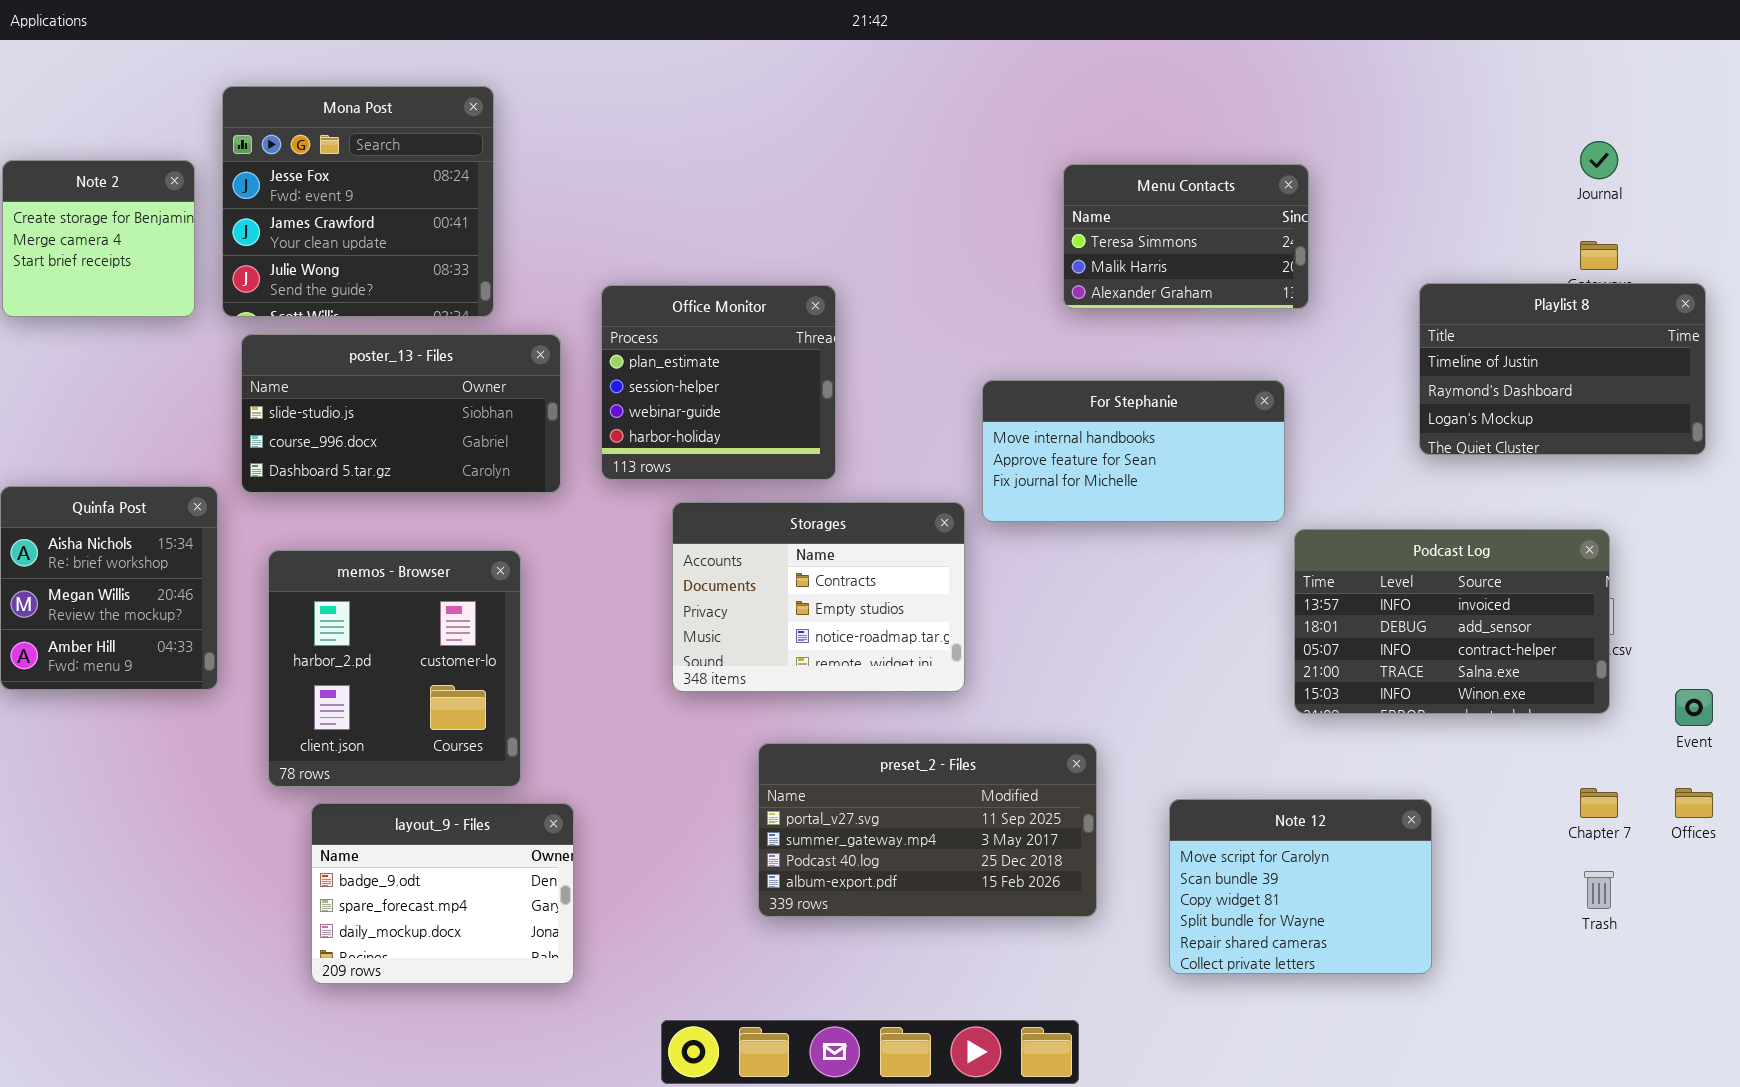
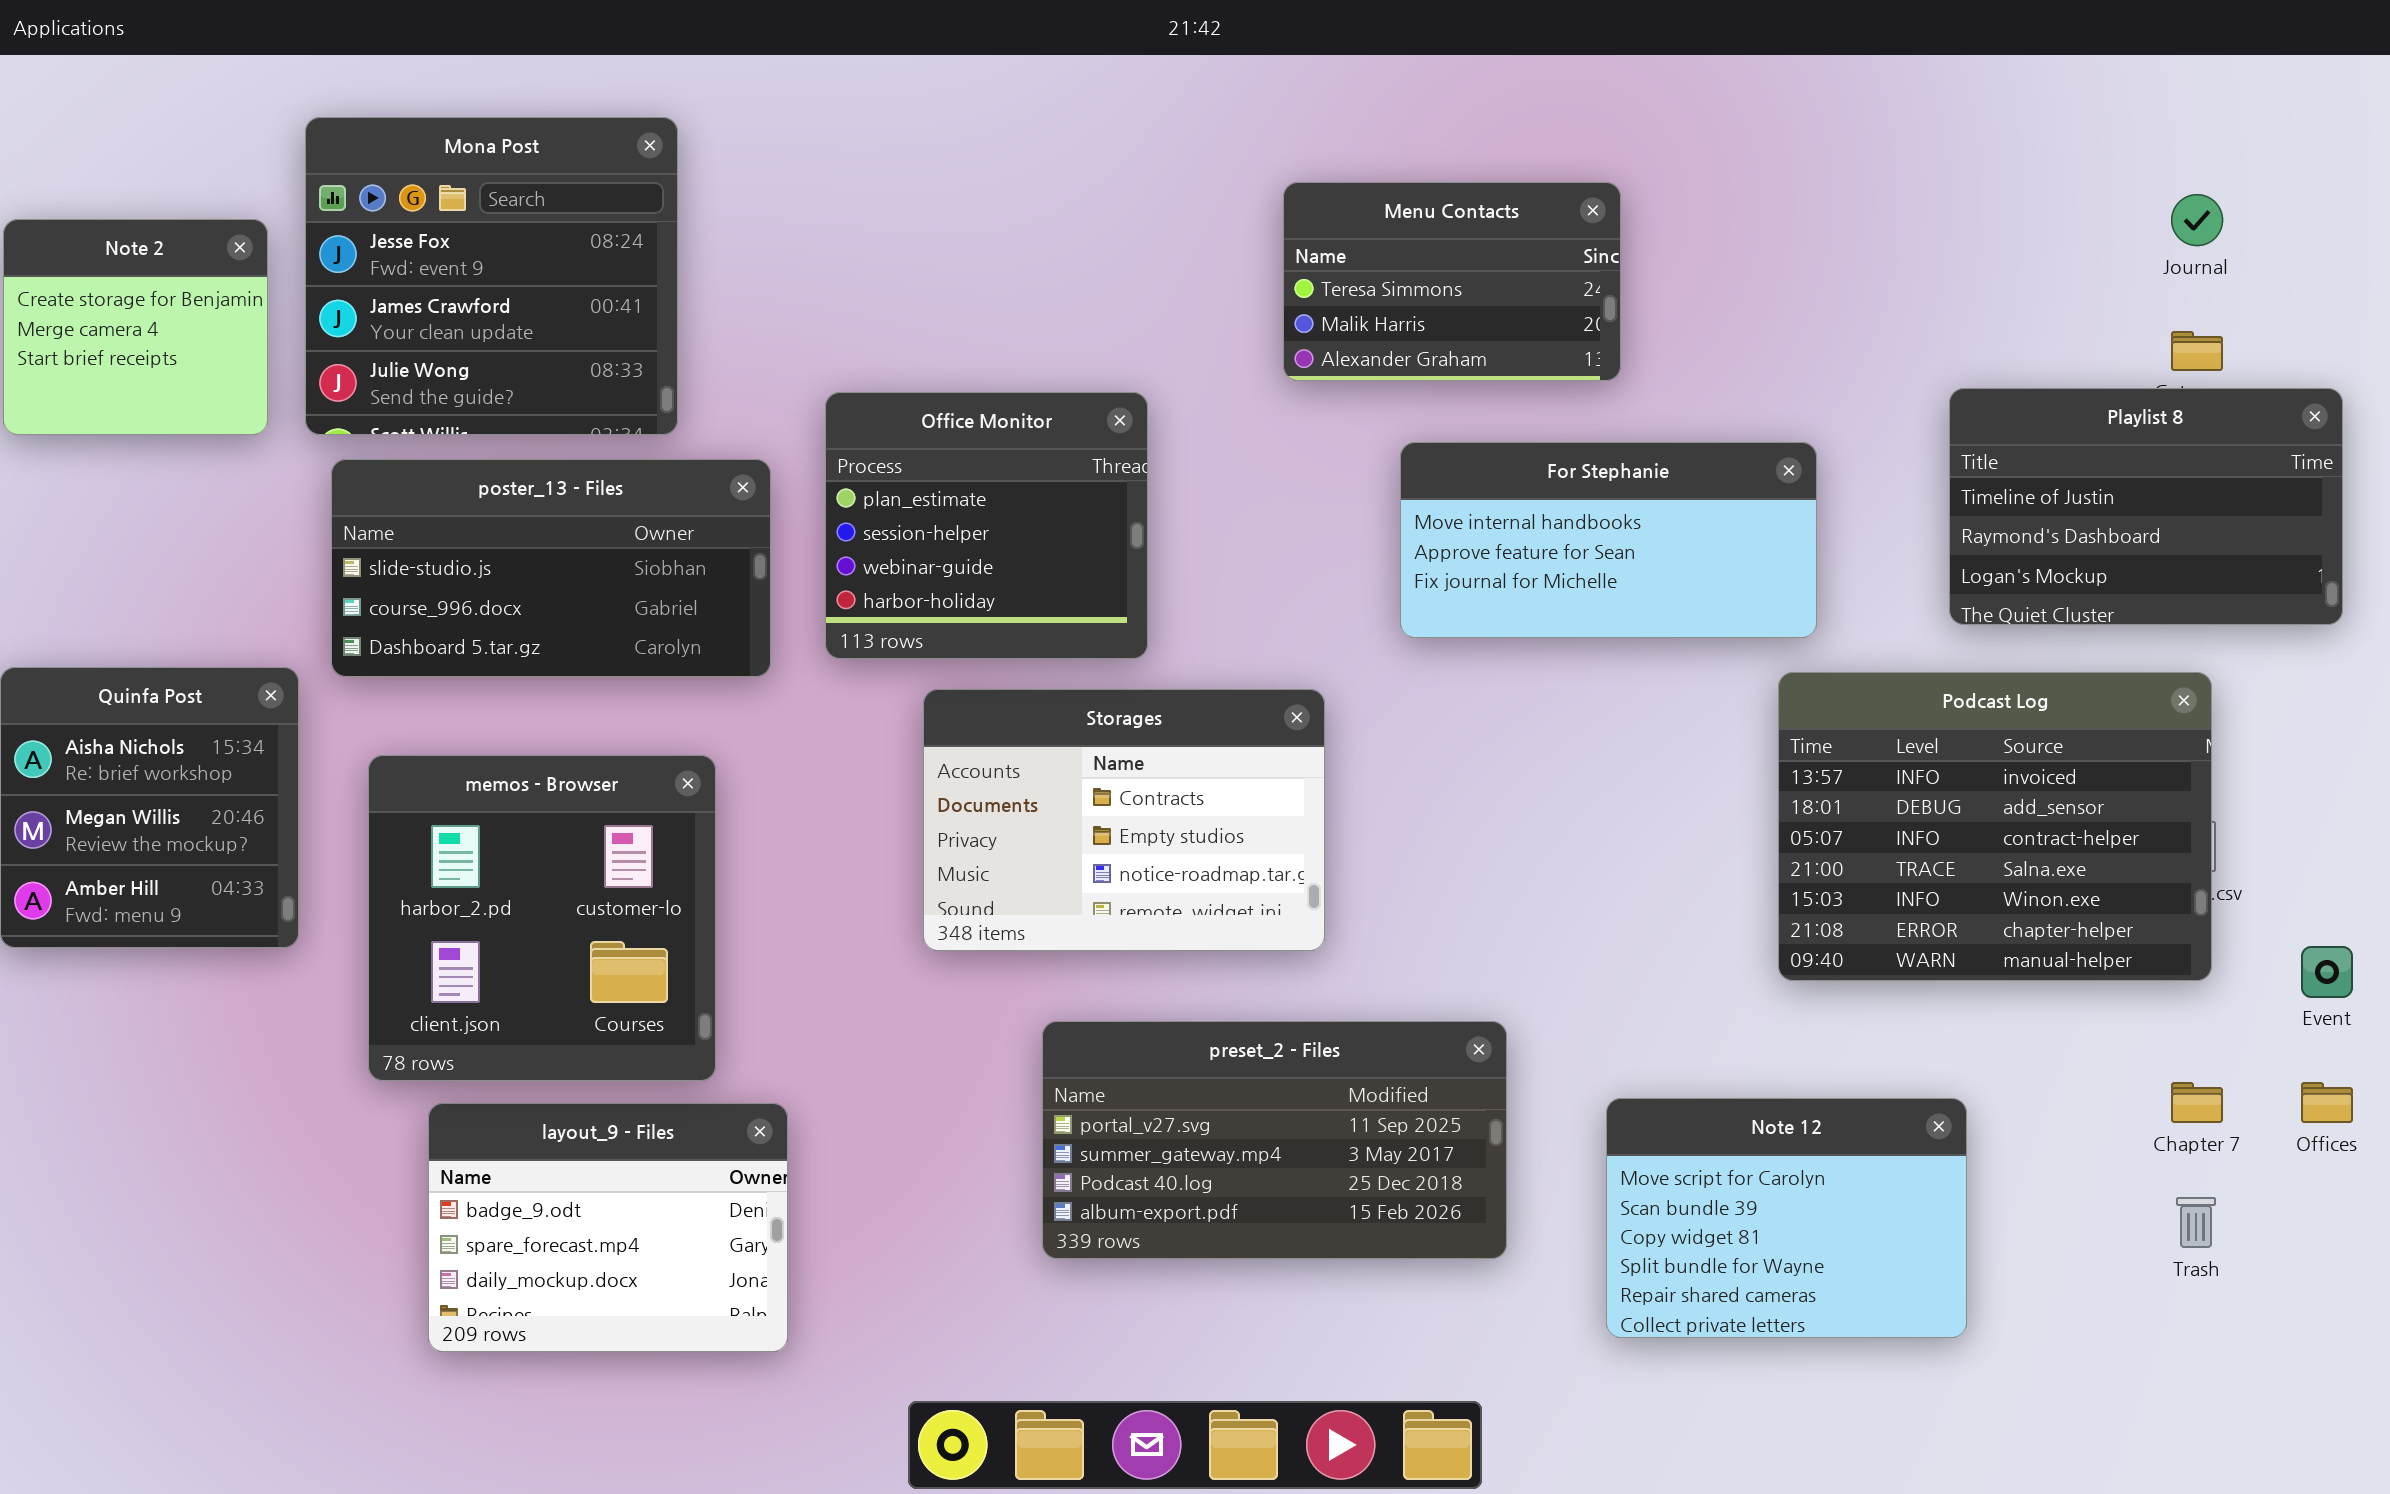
Menu Contacts: [1063,164,1309,309] -> [1283,182,1621,381], moved
For Stephanie: [982,380,1285,522] -> [1400,442,1817,638], moved
Podcast Log: [1294,529,1610,714] -> [1778,672,2212,981], resized

